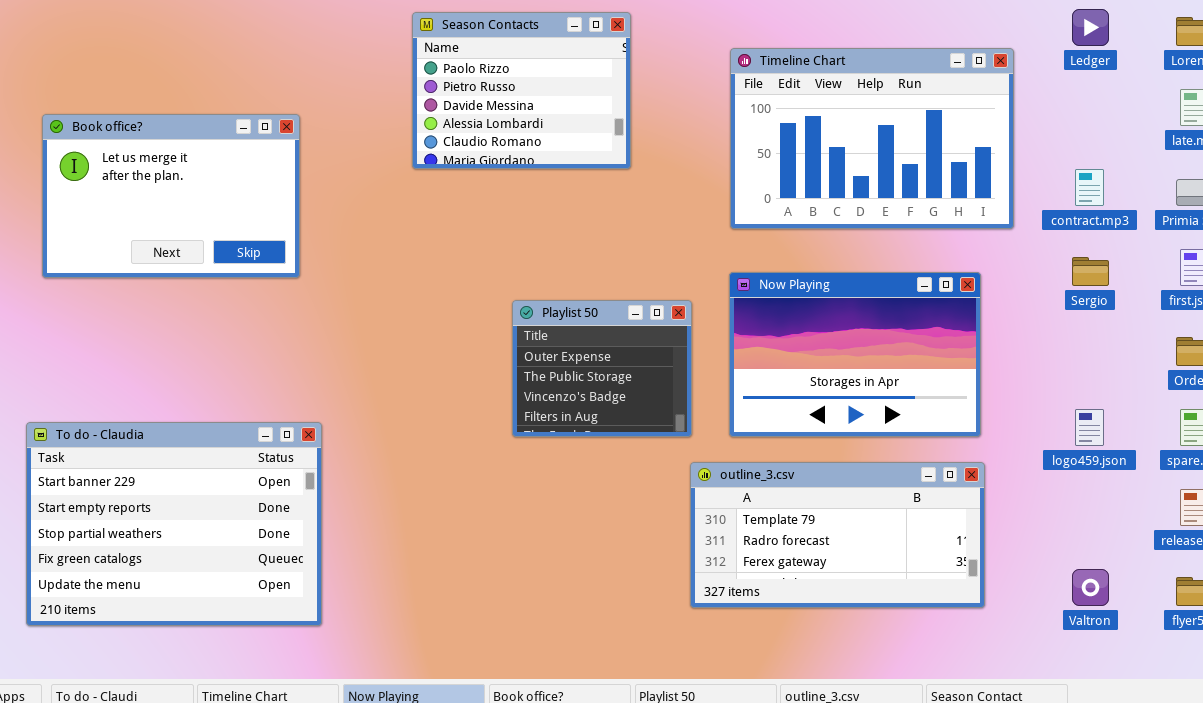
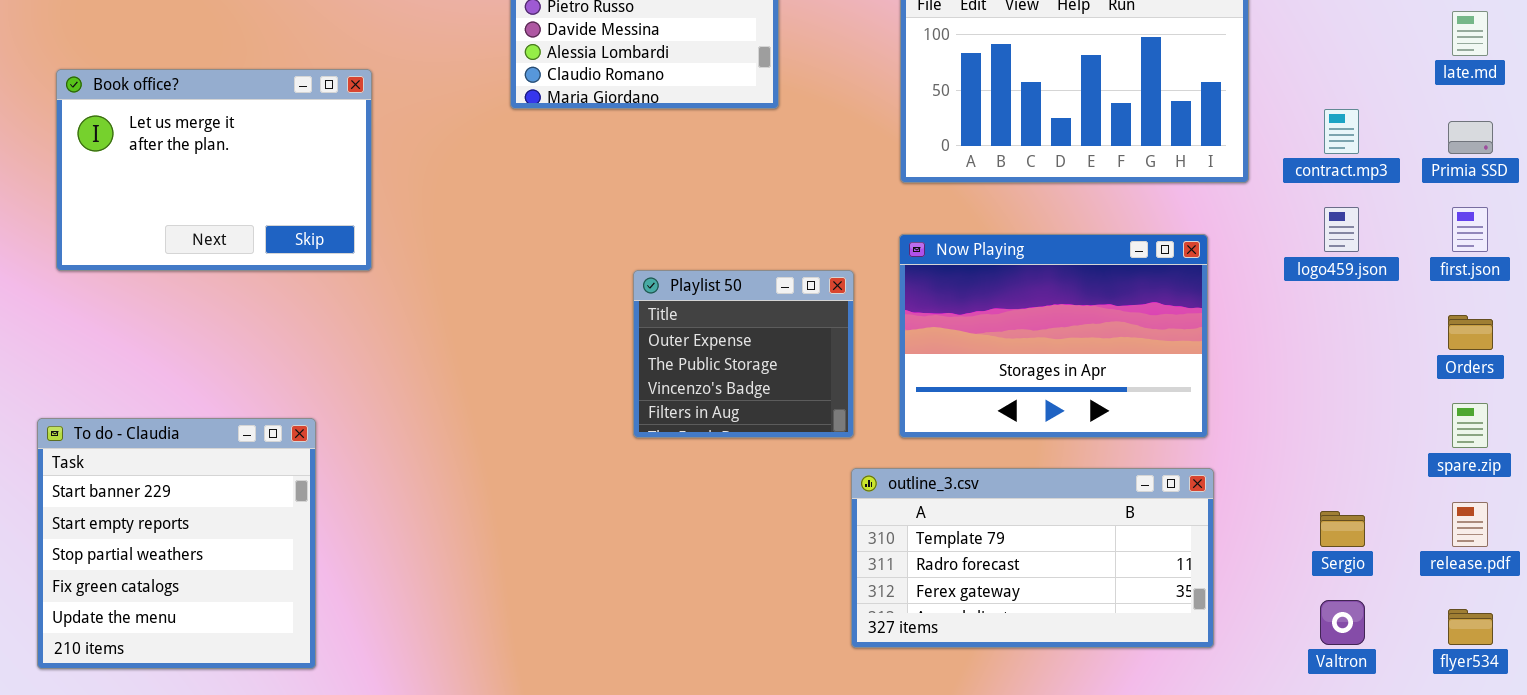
Book office?: [42,114,300,278] -> [56,69,372,271], moved
Sergio: [1072,257,1109,286] -> [1320,511,1365,547], moved
logo459.json: [1075,409,1104,446] -> [1324,207,1359,252], moved
To do - Claudia: [26,422,322,626] -> [37,418,316,669], resized

